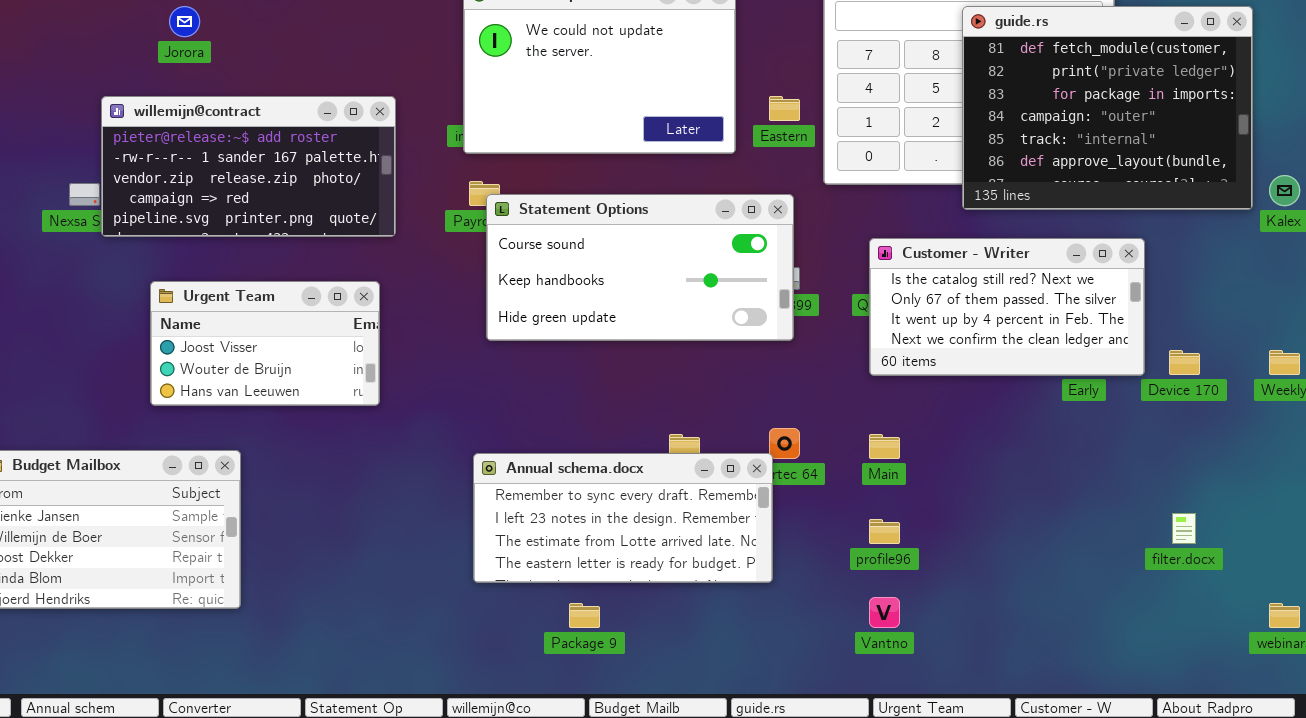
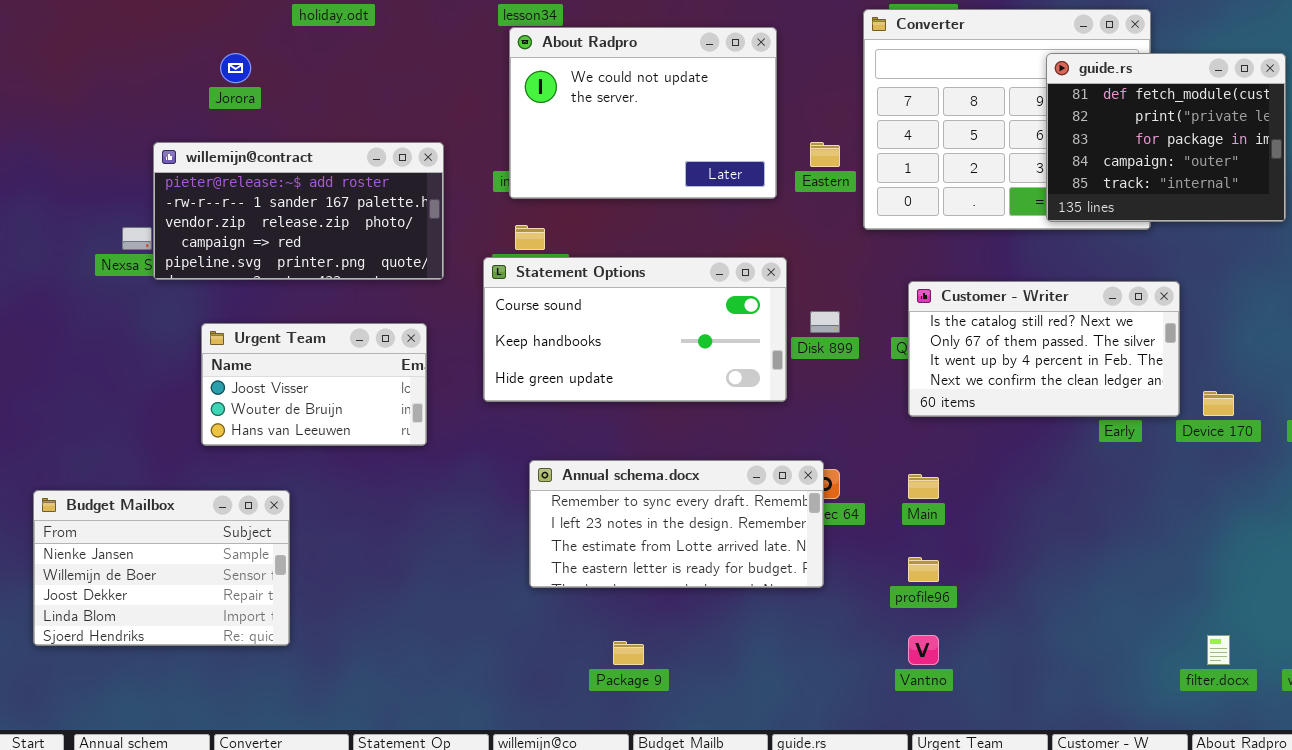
guide.rs: [962,6,1253,210] -> [1046,53,1286,222], resized
Statement Options: [486,194,794,341] -> [483,257,787,402], moved
Annual schema.docx: [473,453,773,583] -> [529,460,824,588], moved
filter.docx: [1172,513,1196,544] -> [1207,635,1230,665], moved

